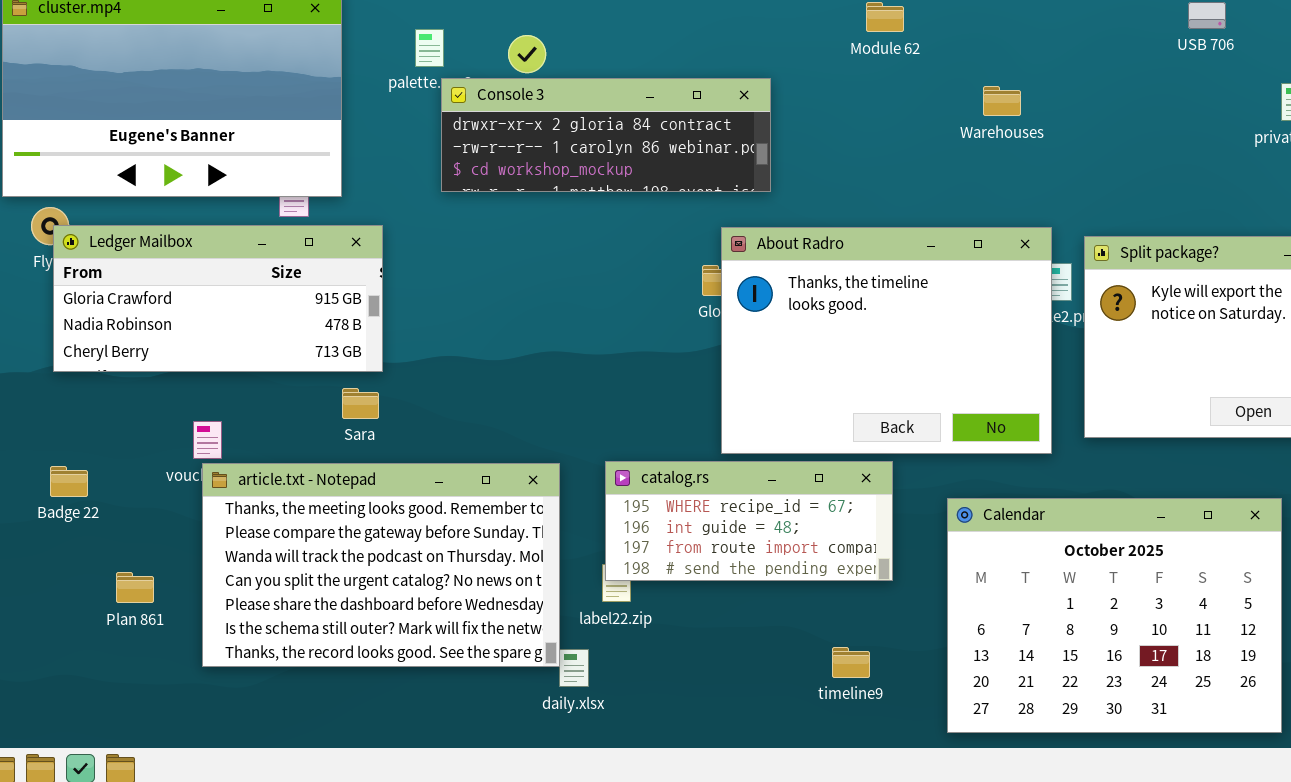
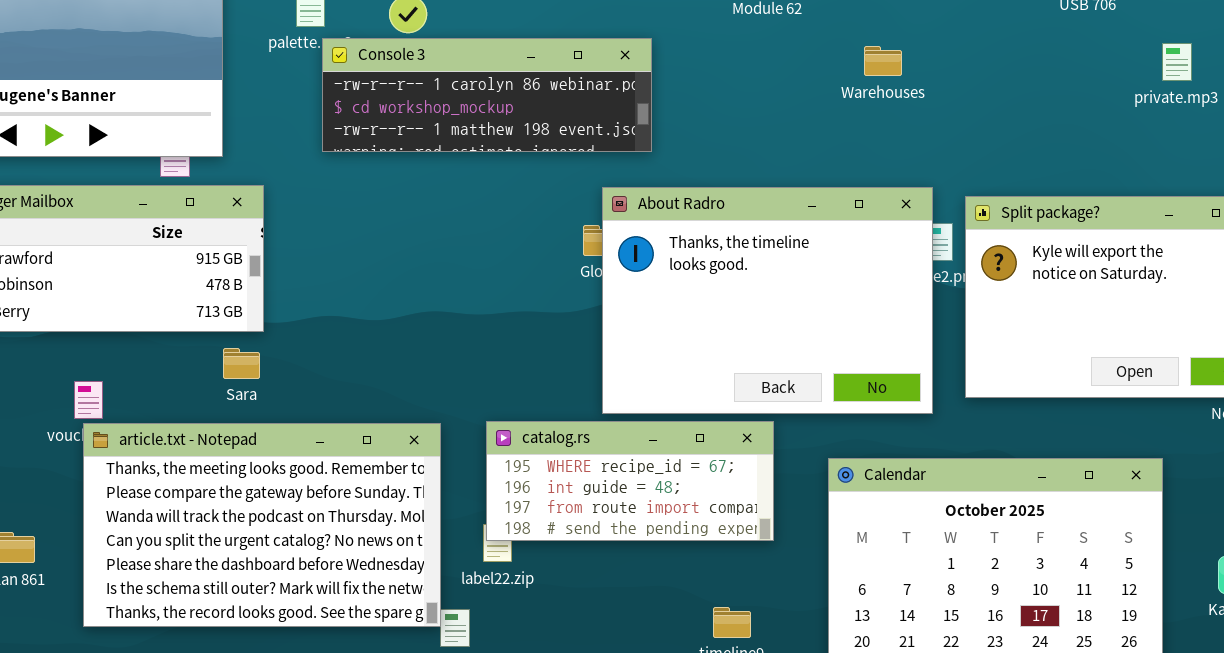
Console 3: [441,78,771,192] -> [322,38,652,152], scrolled down 1 row

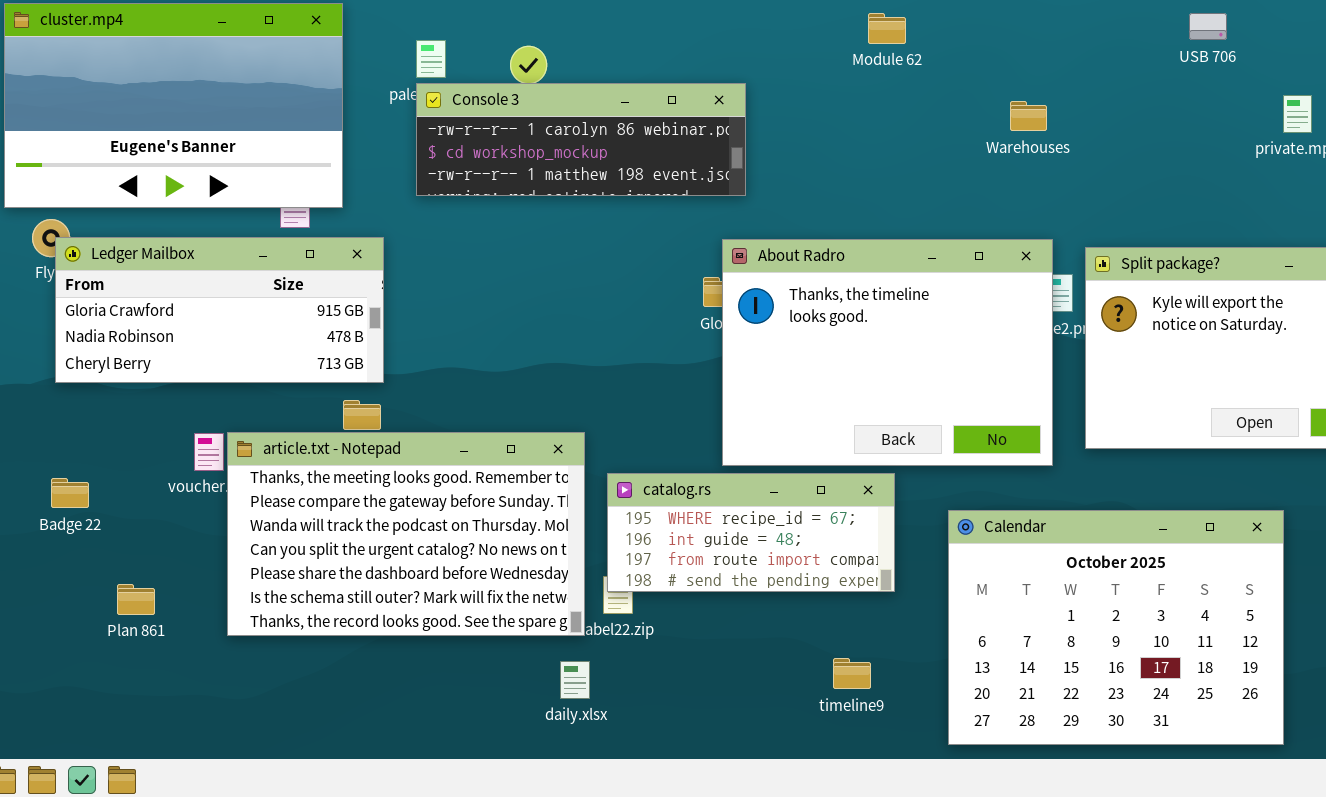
Console 3: [322,38,652,152] -> [416,83,746,196], moved
Warehouses: [864,46,902,76] -> [1010,101,1047,131], moved
article.txt - Notepad: [83,423,441,627] -> [227,432,585,636], moved

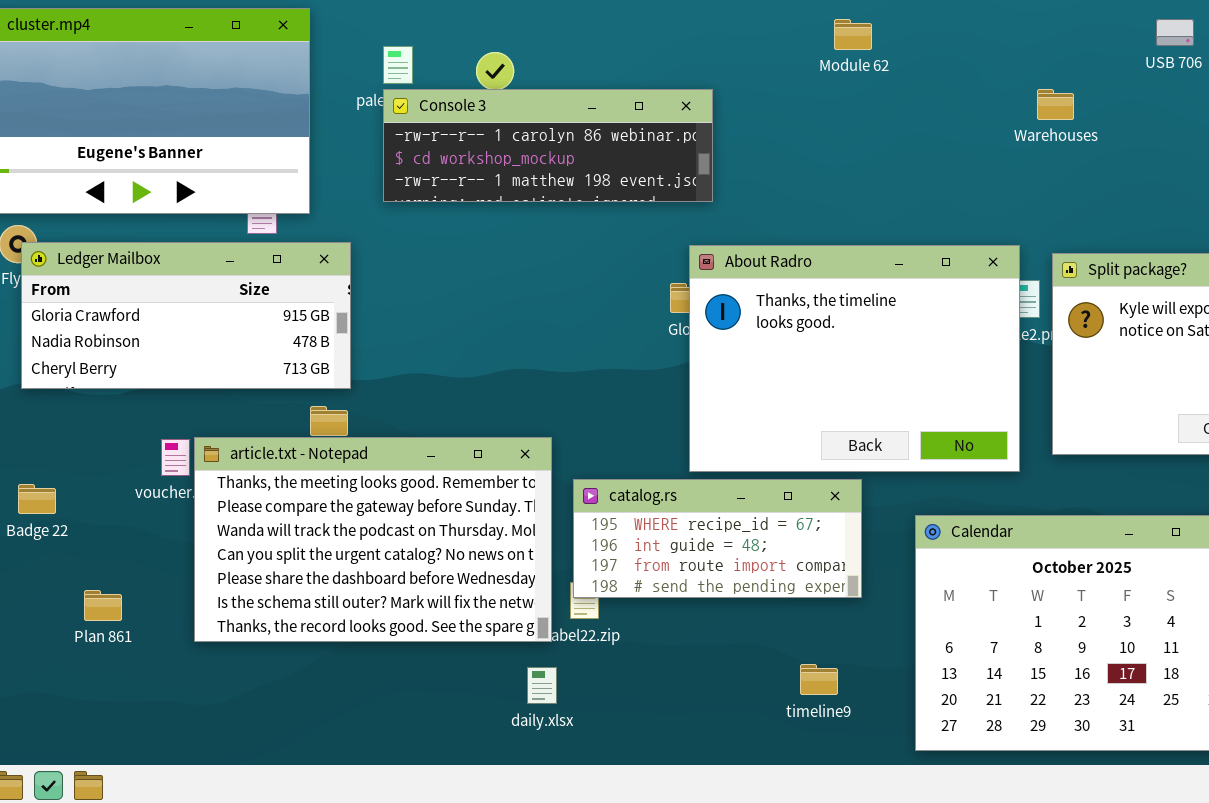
Warehouses: [1010,101,1047,131] -> [1037,89,1074,120], moved

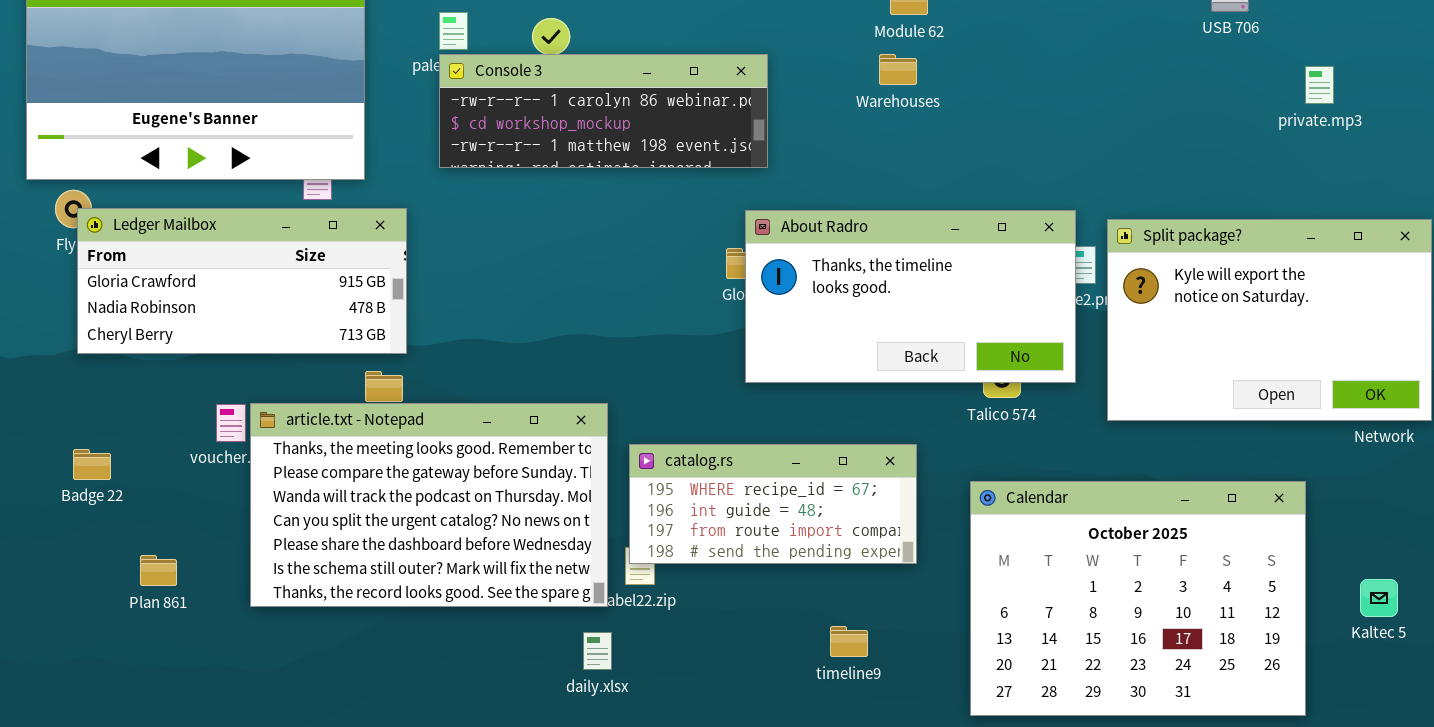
Warehouses: [1037,89,1074,120] -> [879,54,917,85], moved
About Radro: [689,245,1020,472] -> [745,210,1076,383], resized
timeline9: [800,664,838,695] -> [830,626,868,657], moved

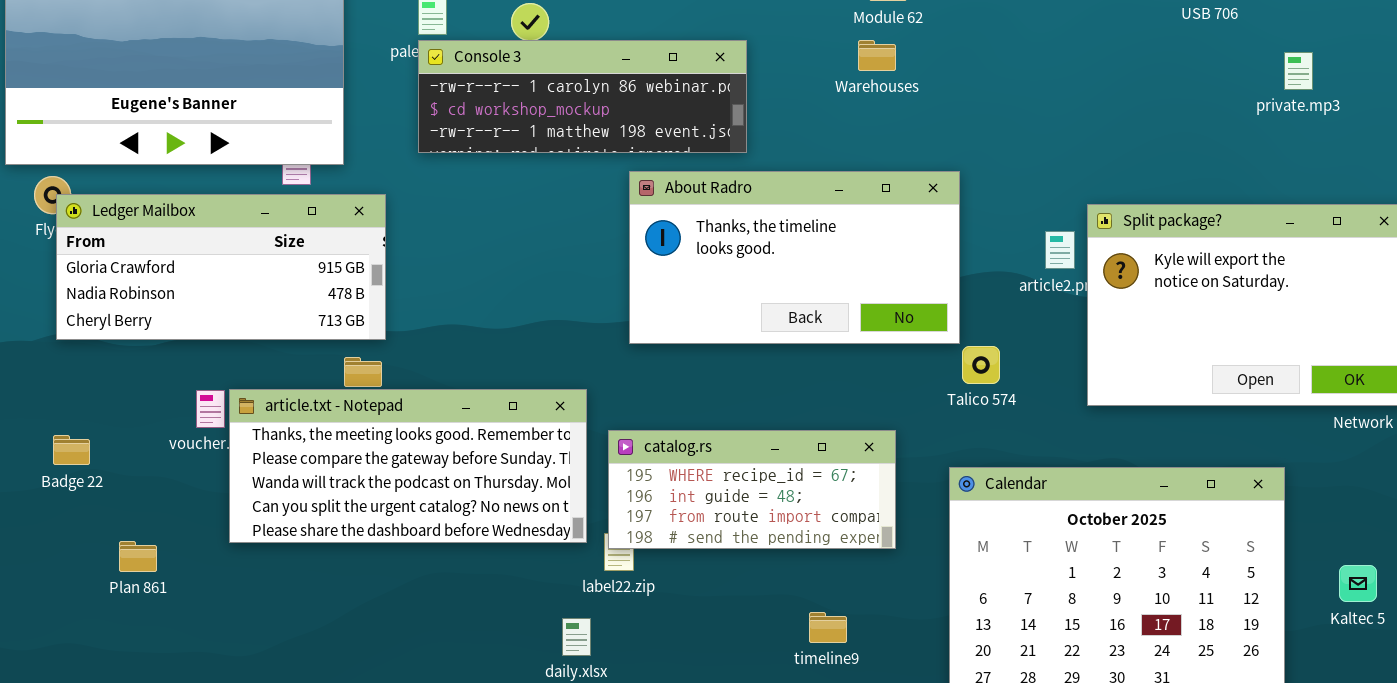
About Radro: [745,210,1076,383] -> [629,171,960,344], moved
article.txt - Notepad: [250,403,608,607] -> [229,389,587,543], resized

